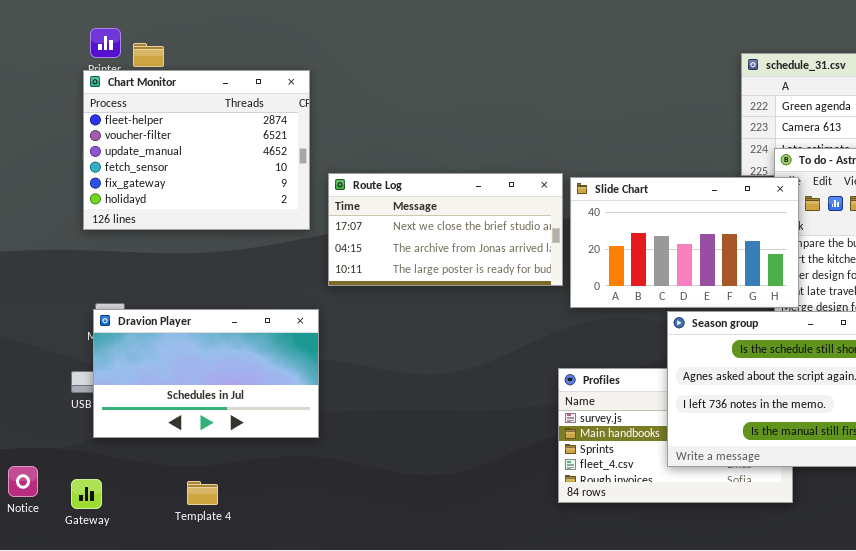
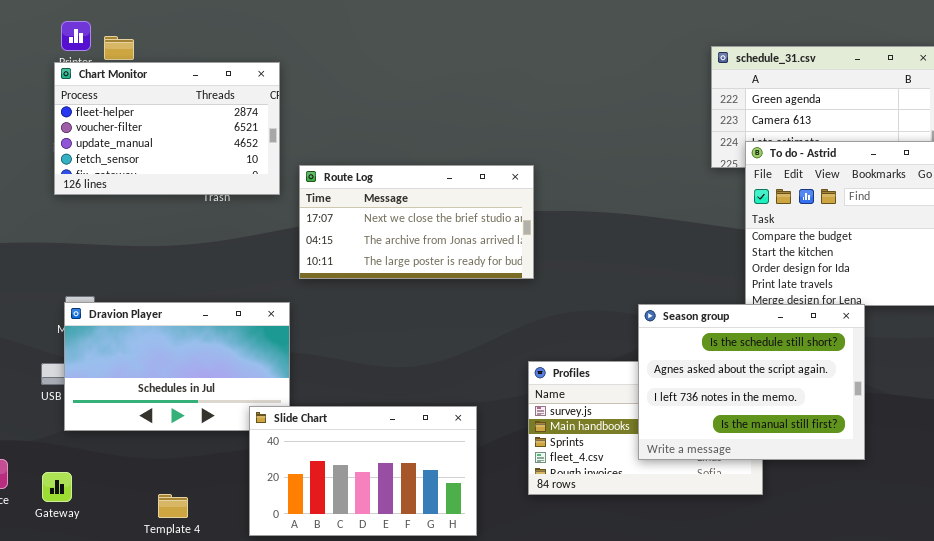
Chart Monitor: [83,70,310,230] -> [54,62,280,195], resized
Slide Chart: [570,177,799,308] -> [249,406,477,536], moved
Template 4: [187,481,218,505] -> [158,494,188,518], moved

